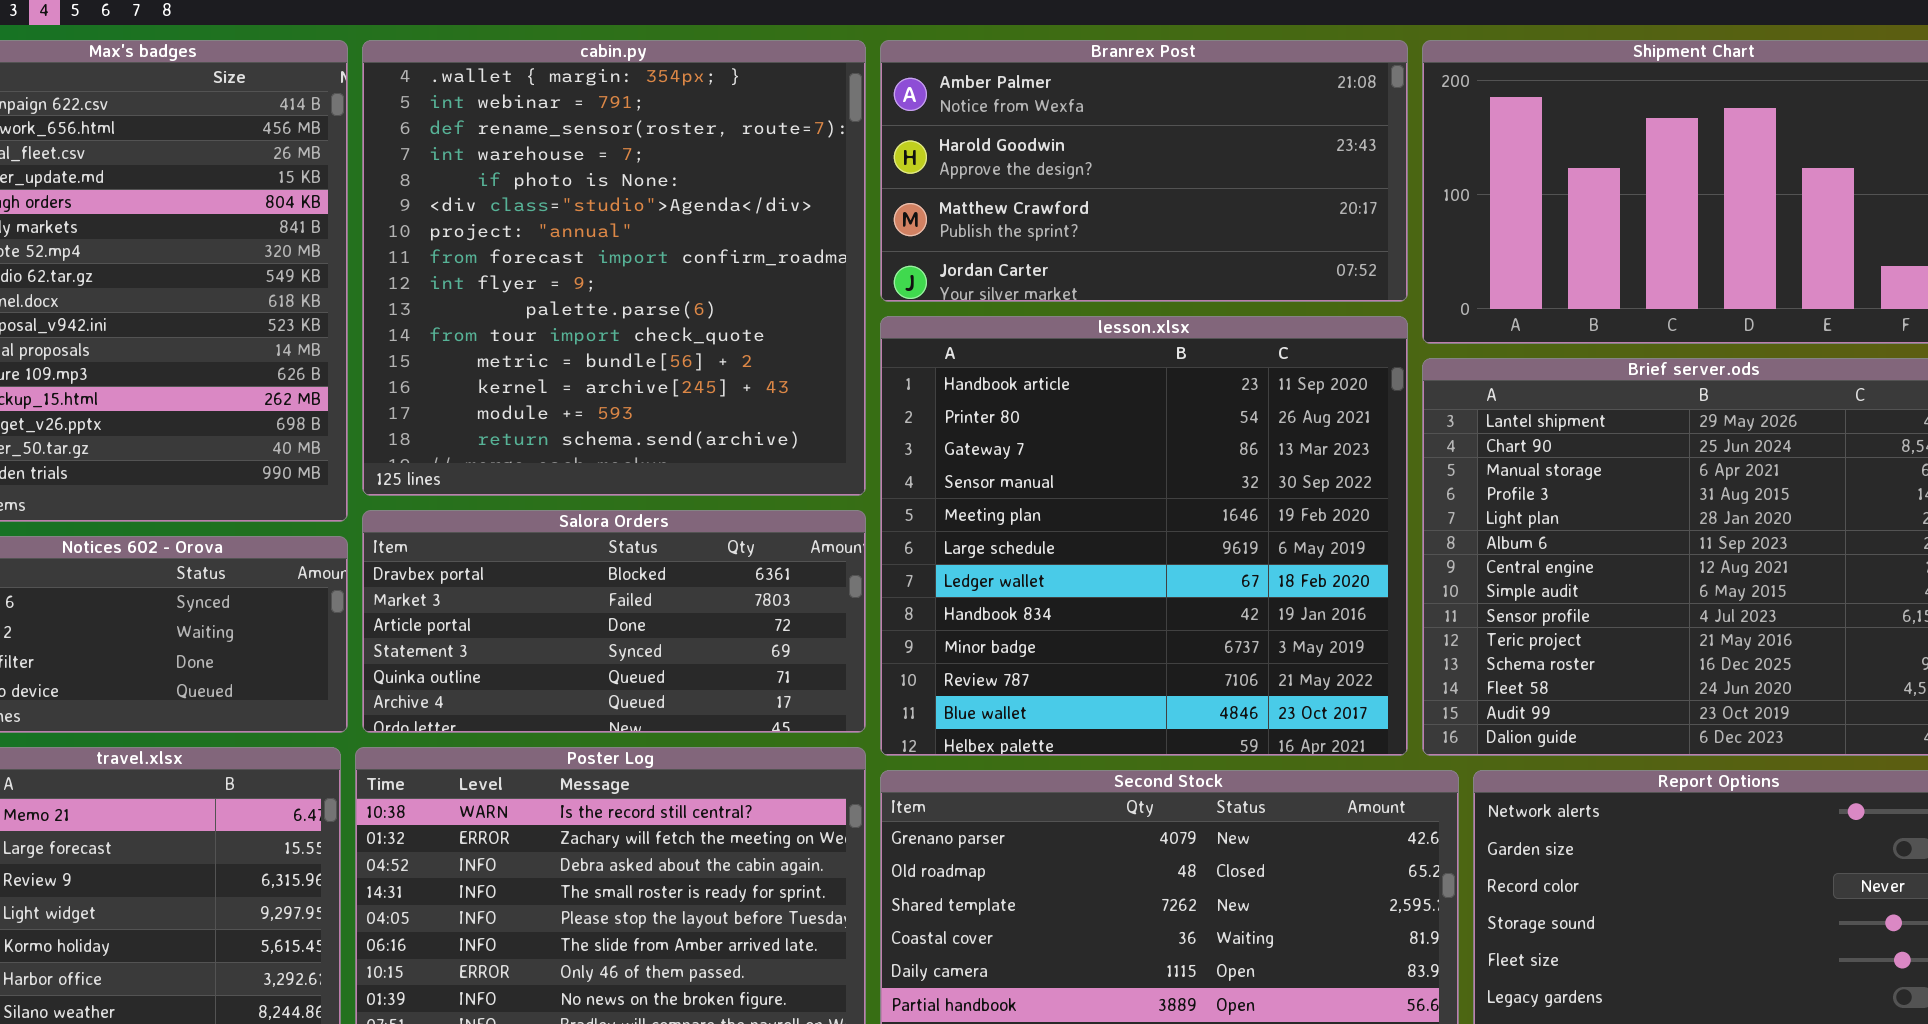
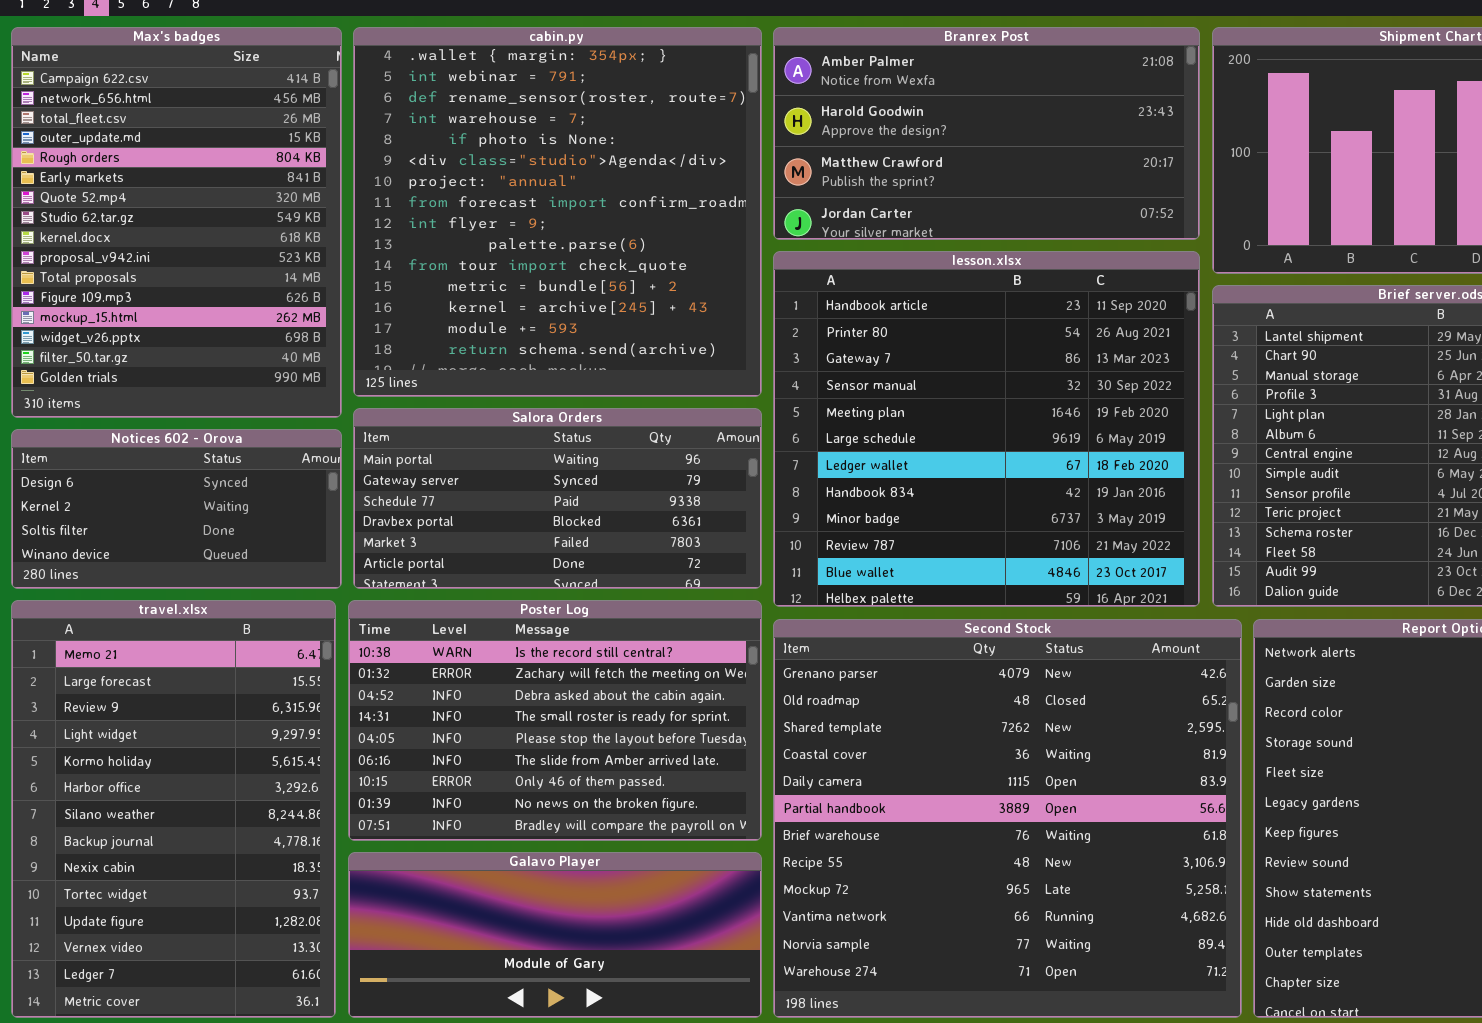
Salora Orders: [362,510,866,733] -> [353,408,762,589], scrolled up 3 rows

